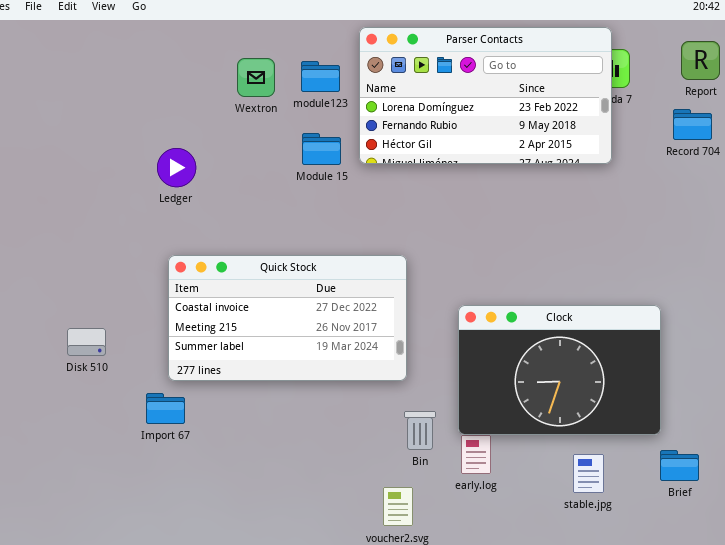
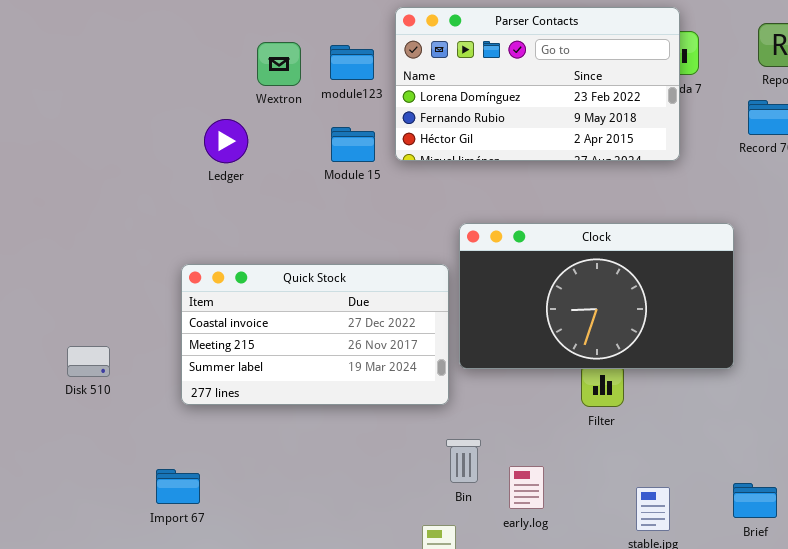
Ledger: [157,148,196,187] -> [204,119,248,163], moved
Clock: [458,305,661,435] -> [459,223,734,369], moved, resized
Import 67: [146,393,185,424] -> [156,469,200,504], moved

